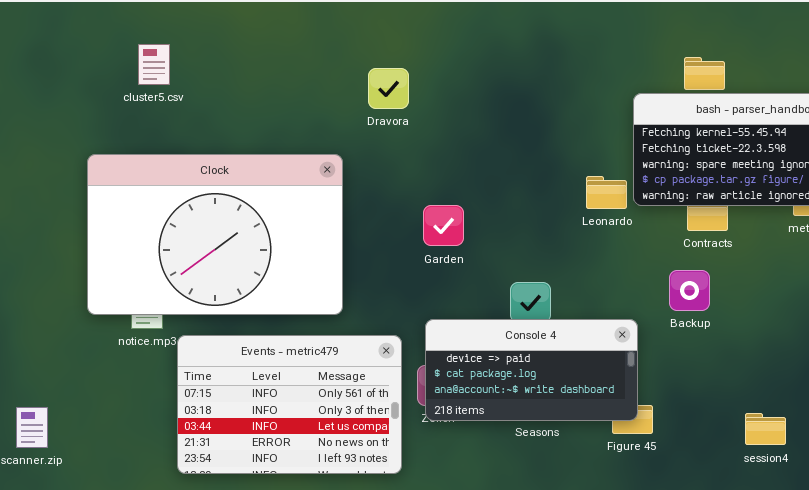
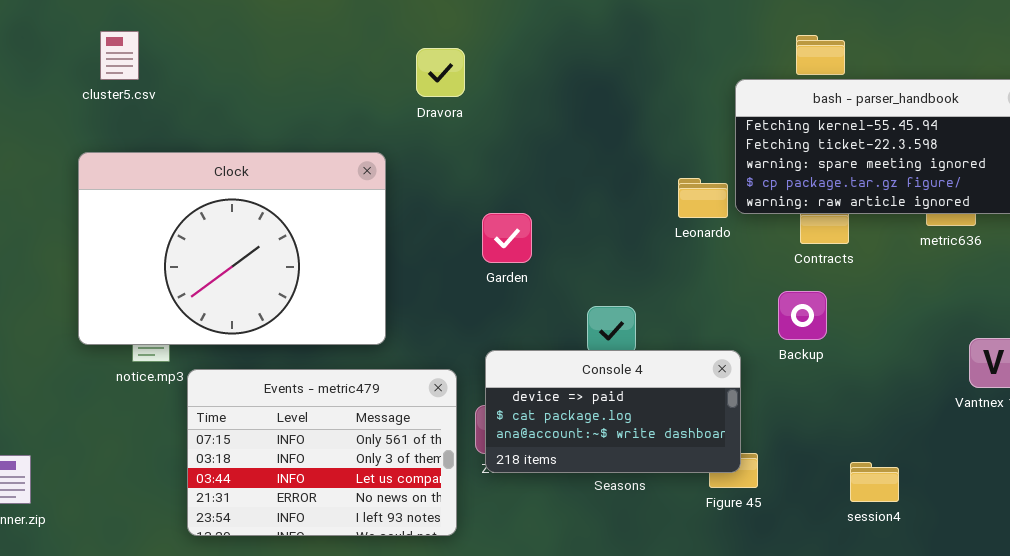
cluster5.csv: [138,44,170,85] -> [100,31,139,80], moved
session4: [745,413,786,445] -> [850,462,899,502], moved

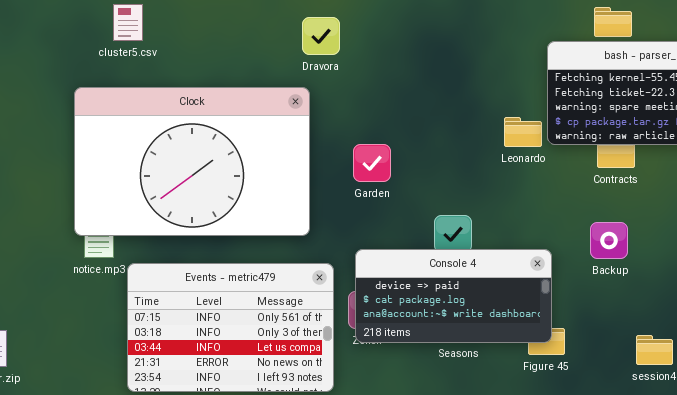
cluster5.csv: [100,31,139,80] -> [113,4,143,41], moved
Clock: [78,152,386,345] -> [74,87,310,236], moved
Backup: [778,291,827,340] -> [590,222,628,259], moved

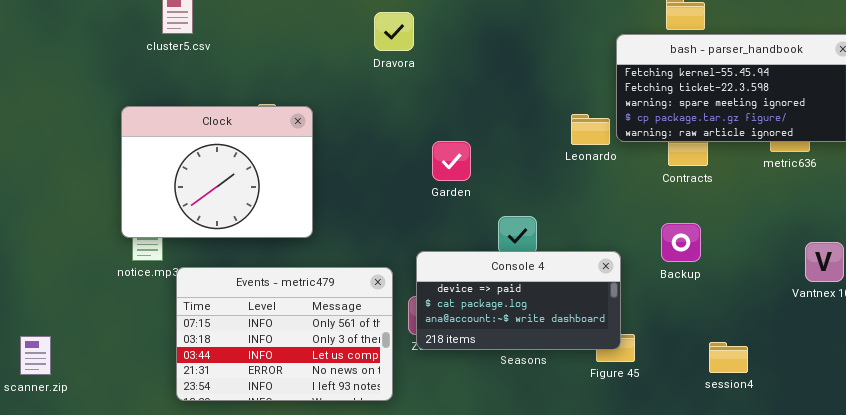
Dravora: [302,17,340,55] -> [374,12,414,51], moved
Clock: [74,87,310,236] -> [121,106,313,238], resized
Garden: [353,144,391,182] -> [432,141,471,181], moved

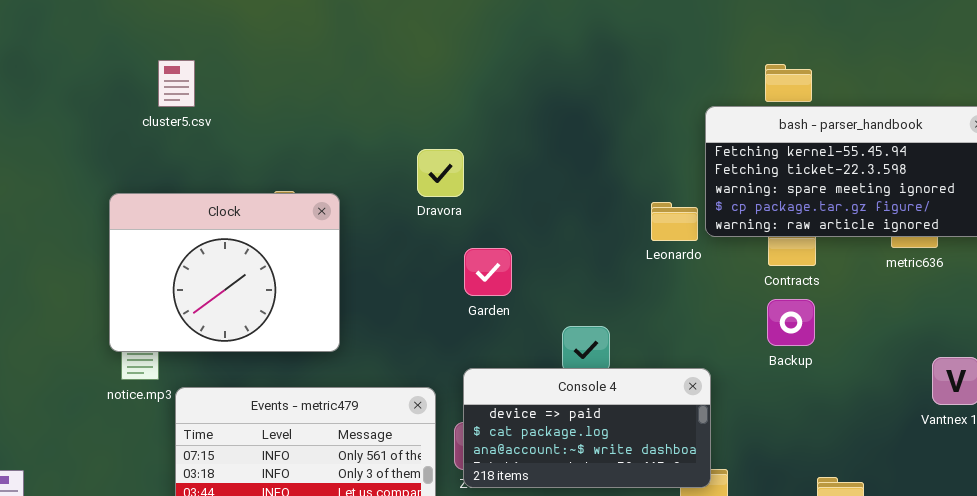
Dravora: [374,12,414,51] -> [417,149,464,197], moved
Garden: [432,141,471,181] -> [464,248,512,296], moved
Backup: [661,223,701,262] -> [767,299,815,346], moved

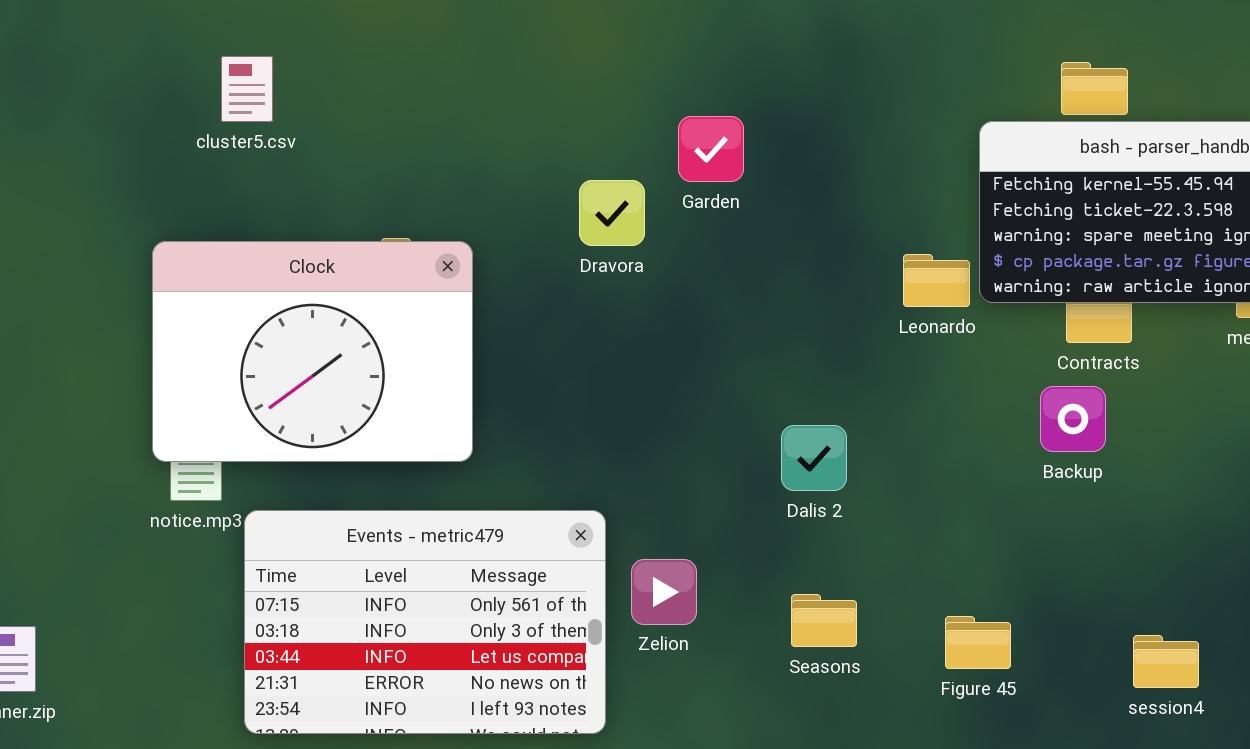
Garden: [464,248,512,296] -> [678,116,744,182], moved
Backup: [767,299,815,346] -> [1040,386,1106,452], moved
Console 4: [463,368,711,488] -> none, closed

